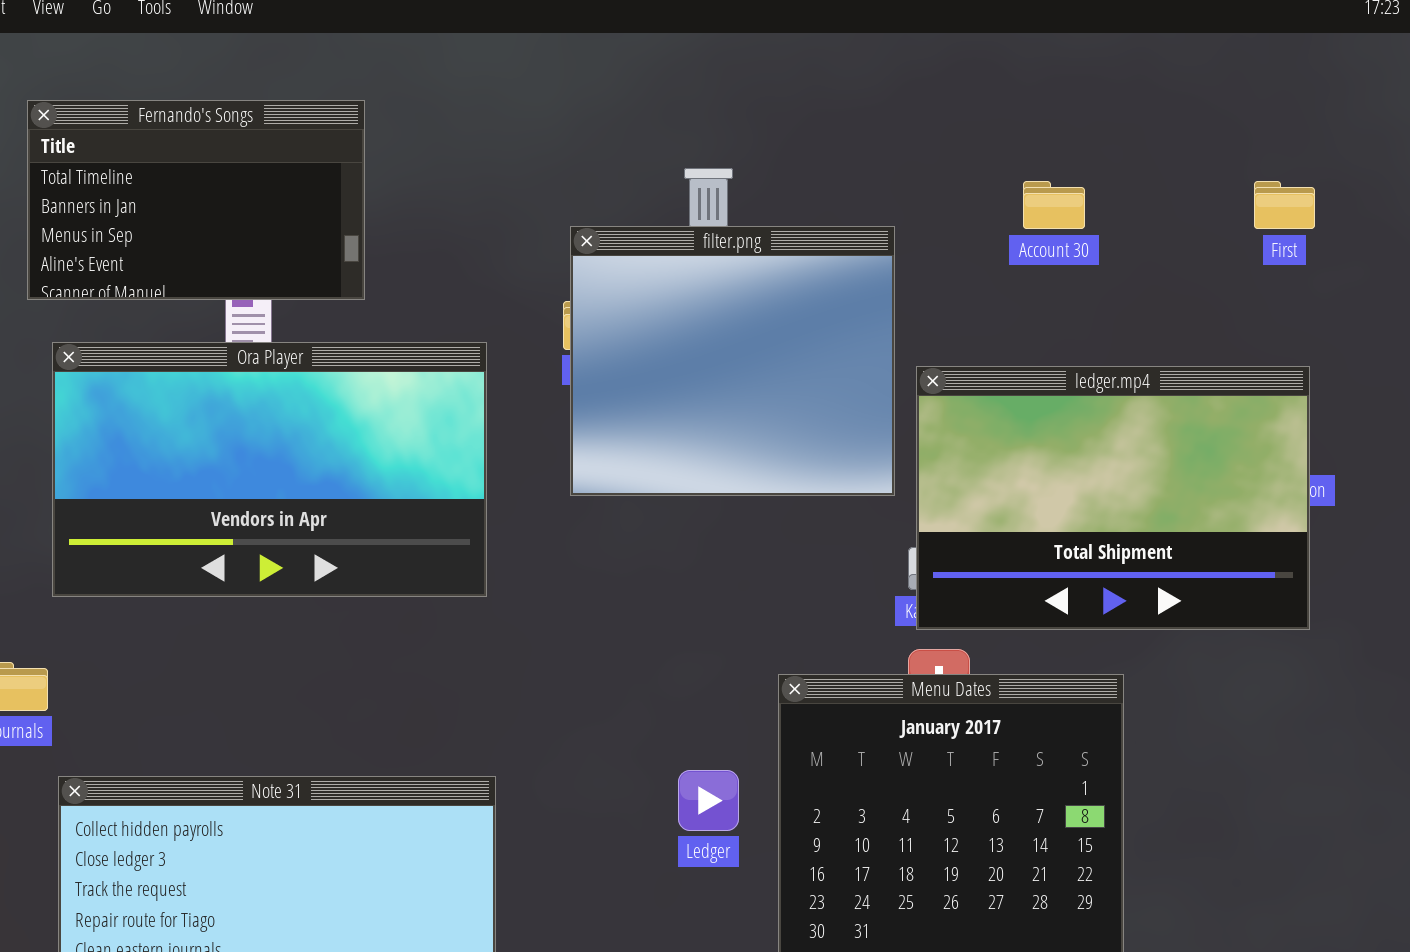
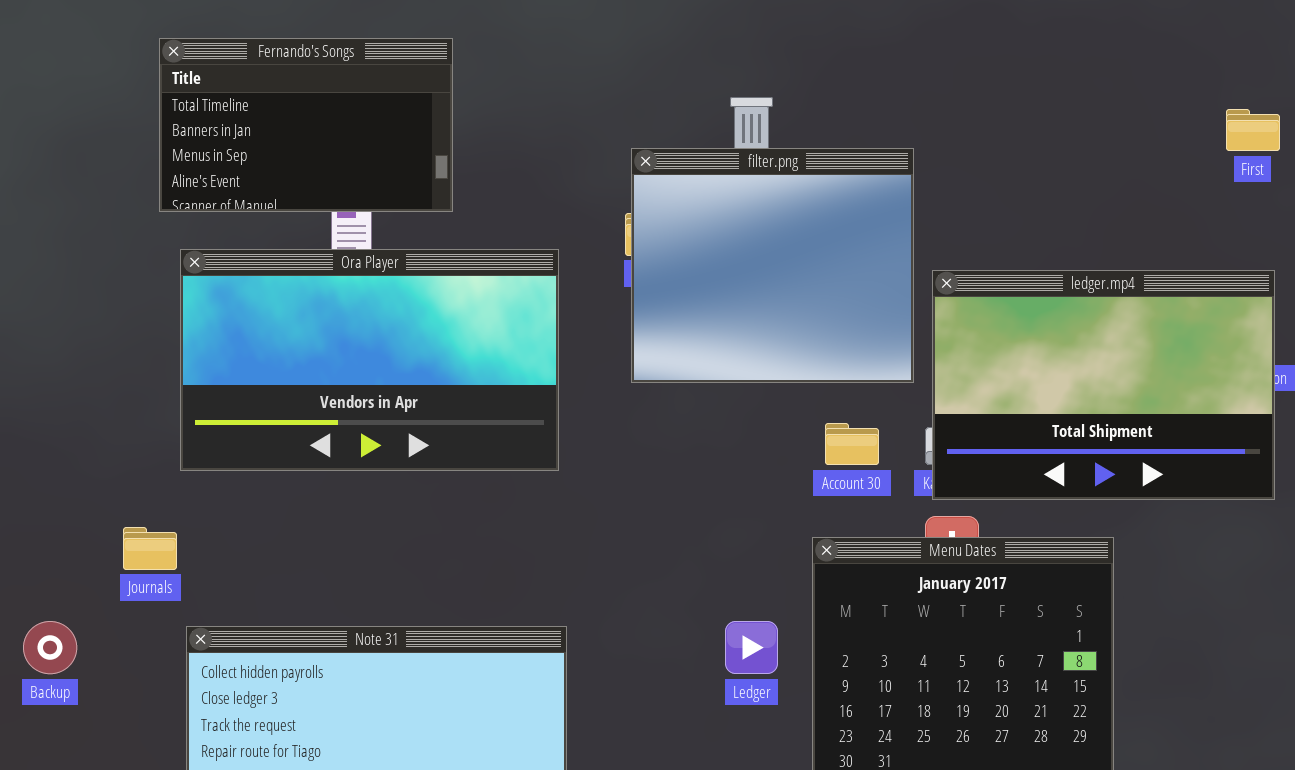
Account 30: [1023,181,1085,229] -> [825,423,879,465], moved

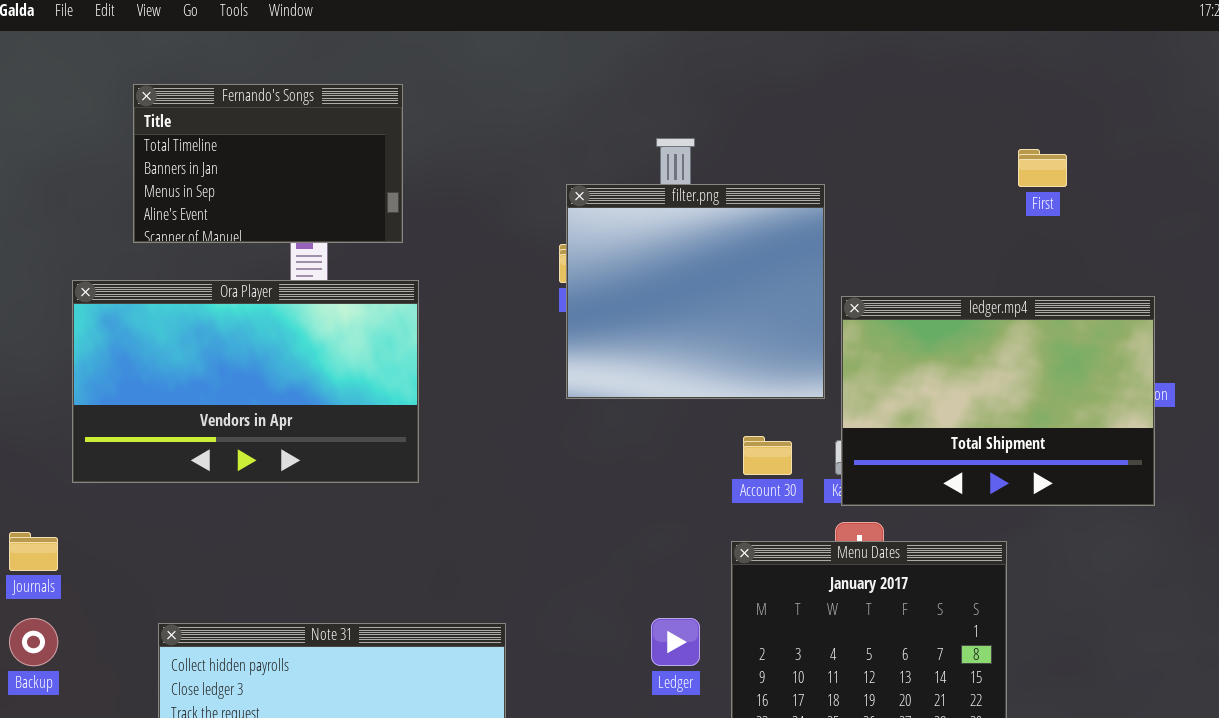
First: [1226,109,1280,151] -> [1018,149,1067,187], moved
Ora Player: [180,249,559,471] -> [72,280,419,483], moved
Journals: [123,527,177,570] -> [9,532,58,571], moved

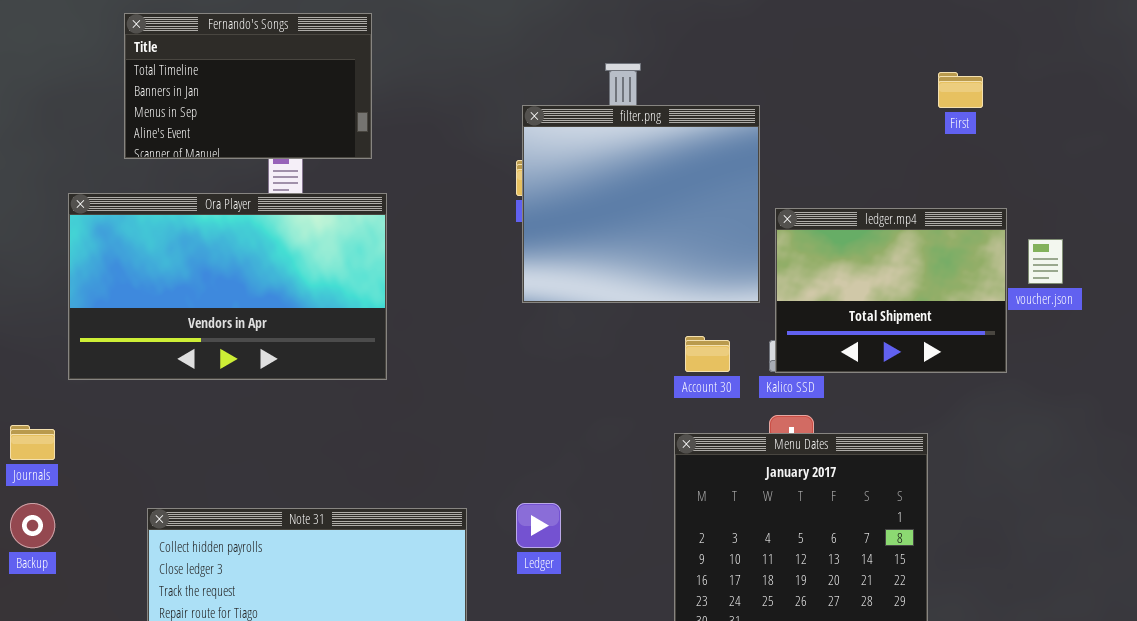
ledger.mp4: [841,296,1155,506] -> [775,208,1007,373], resized
Ledger: [651,618,700,666] -> [516,503,561,548], moved

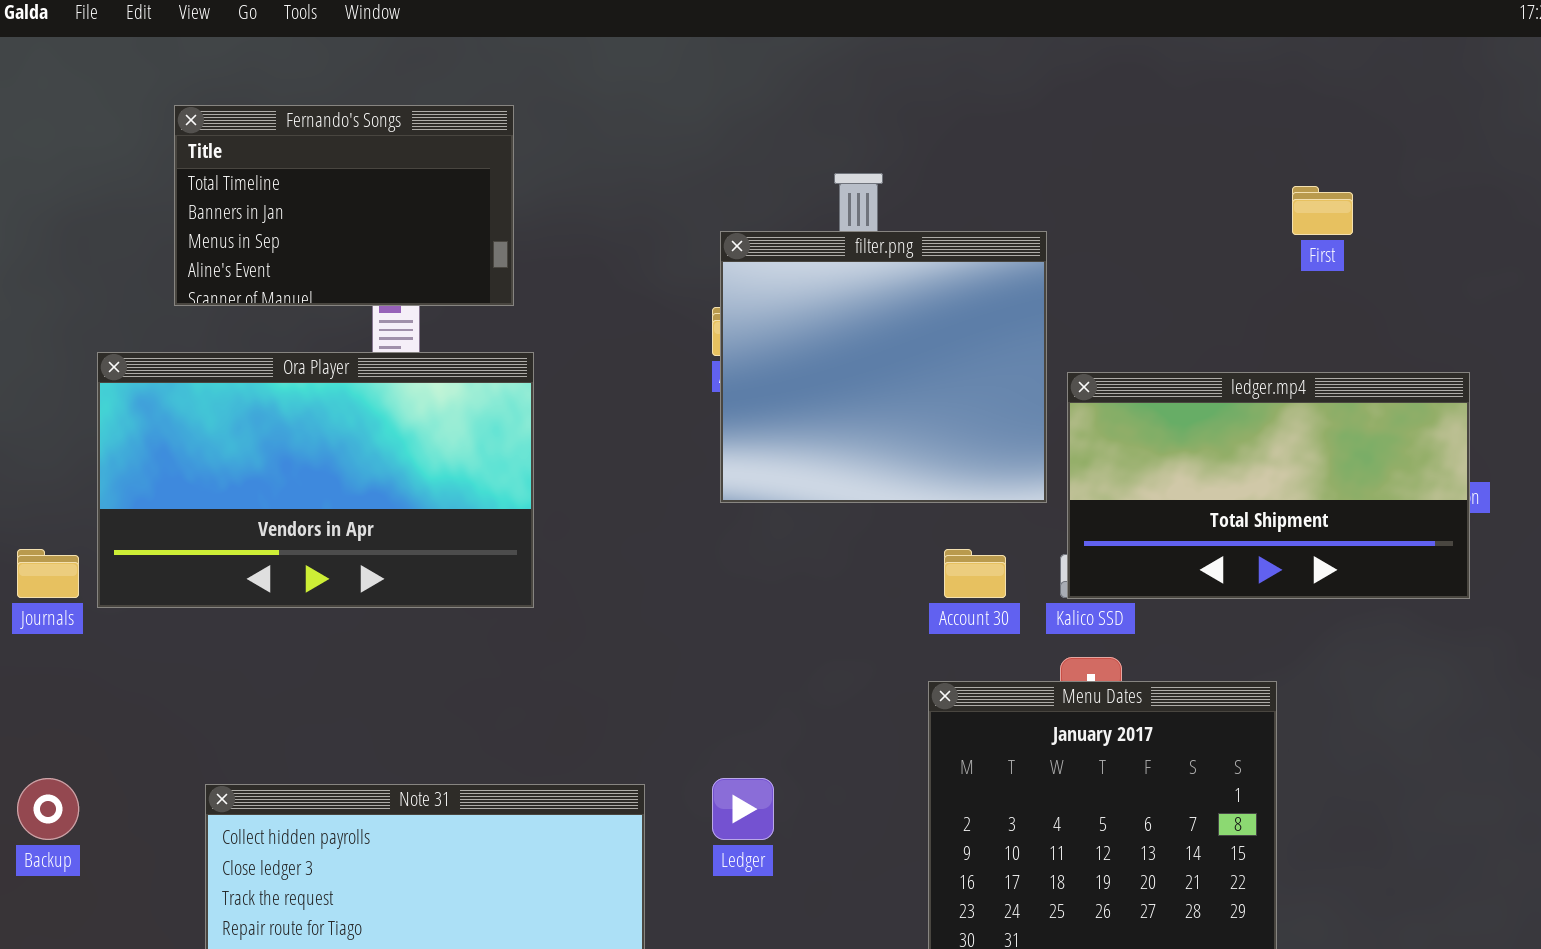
ledger.mp4: [775,208,1007,373] -> [1067,372,1470,599], resized
Journals: [10,425,55,460] -> [17,549,79,598], moved

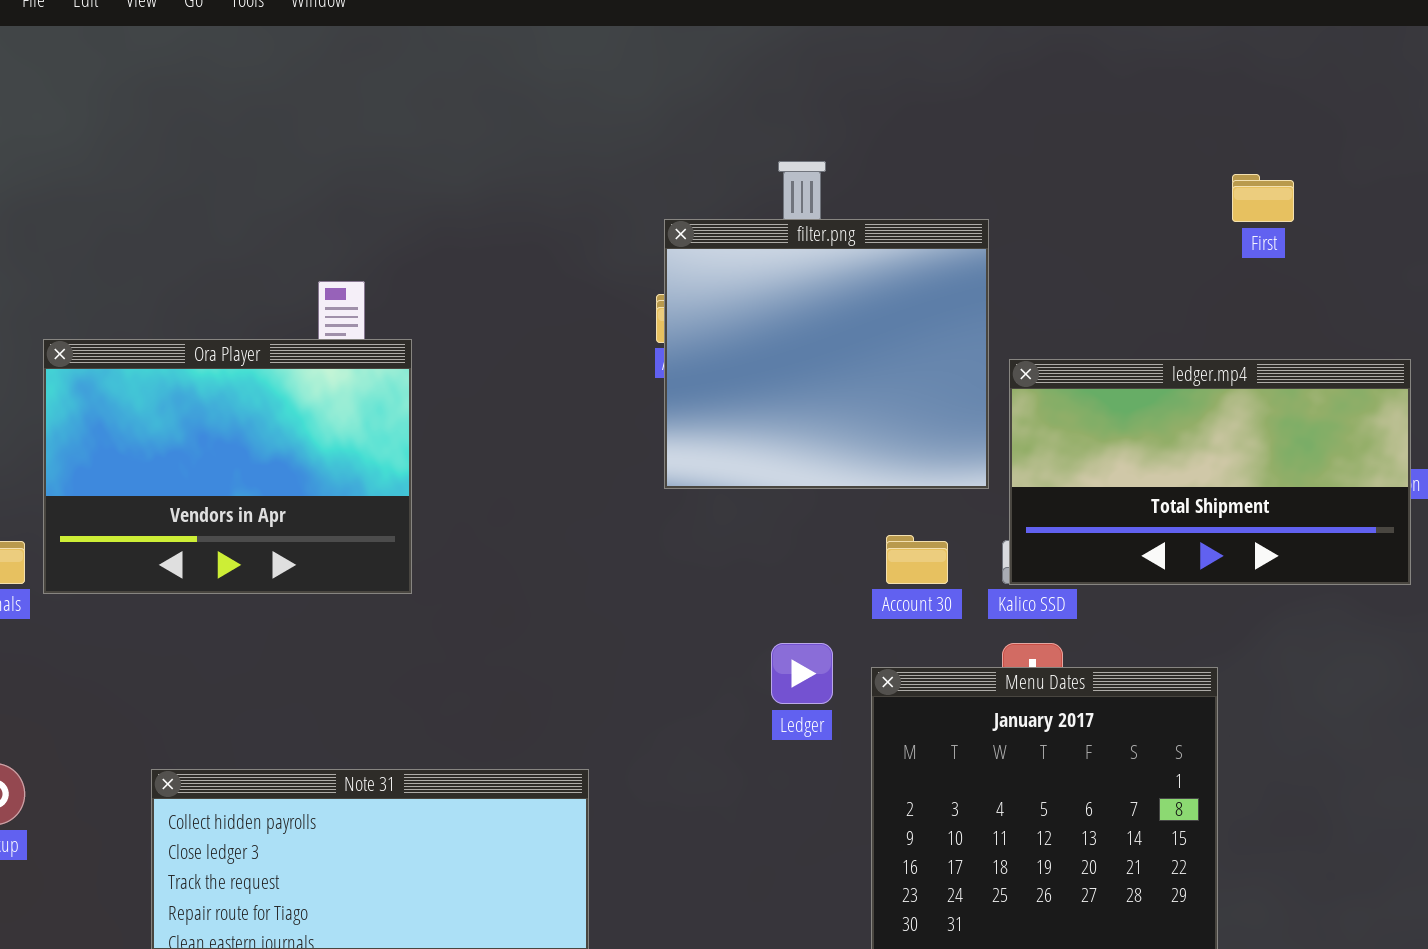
Fernando's Songs: [174,105,514,306] -> none, closed
Ora Player: [97,352,534,608] -> [43,339,412,594], resized
Ledger: [712,778,774,840] -> [771,643,833,704], moved

